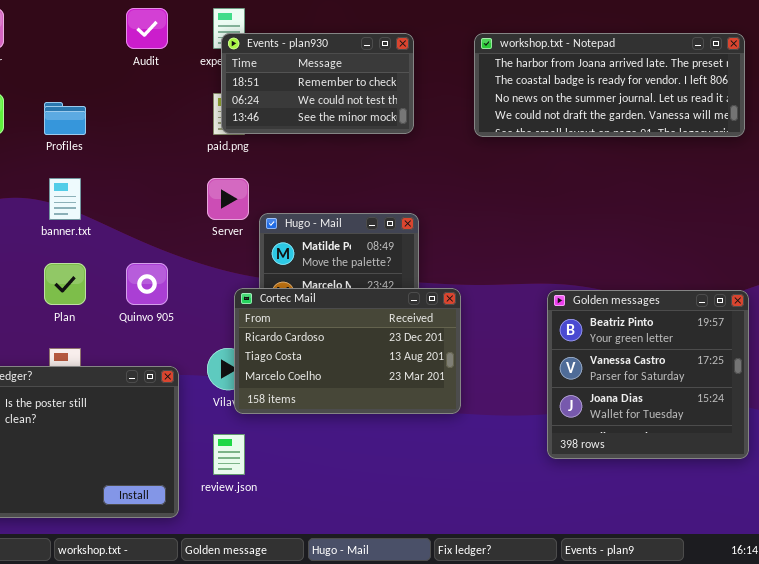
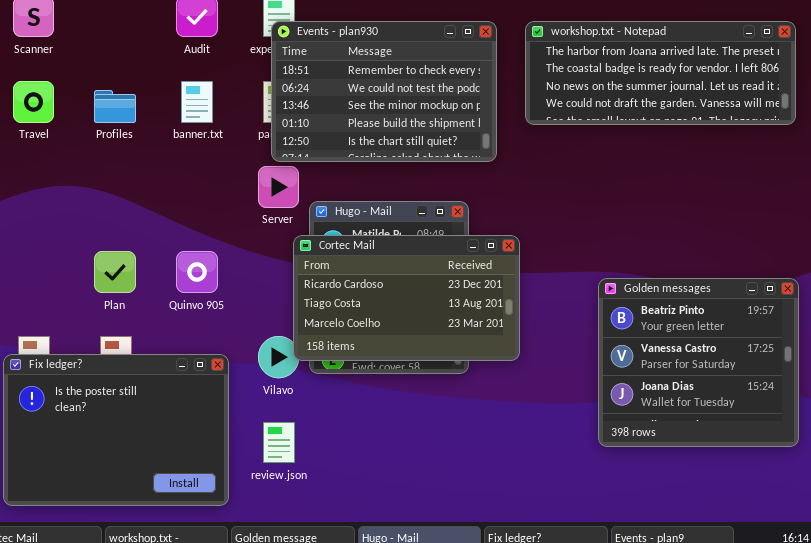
Events - plan930: [221,33,414,134] -> [271,21,497,162], resized
banner.txt: [49,178,81,220] -> [181,81,213,123], moved
Cortec Mail: [234,288,461,414] -> [293,235,520,361], moved

